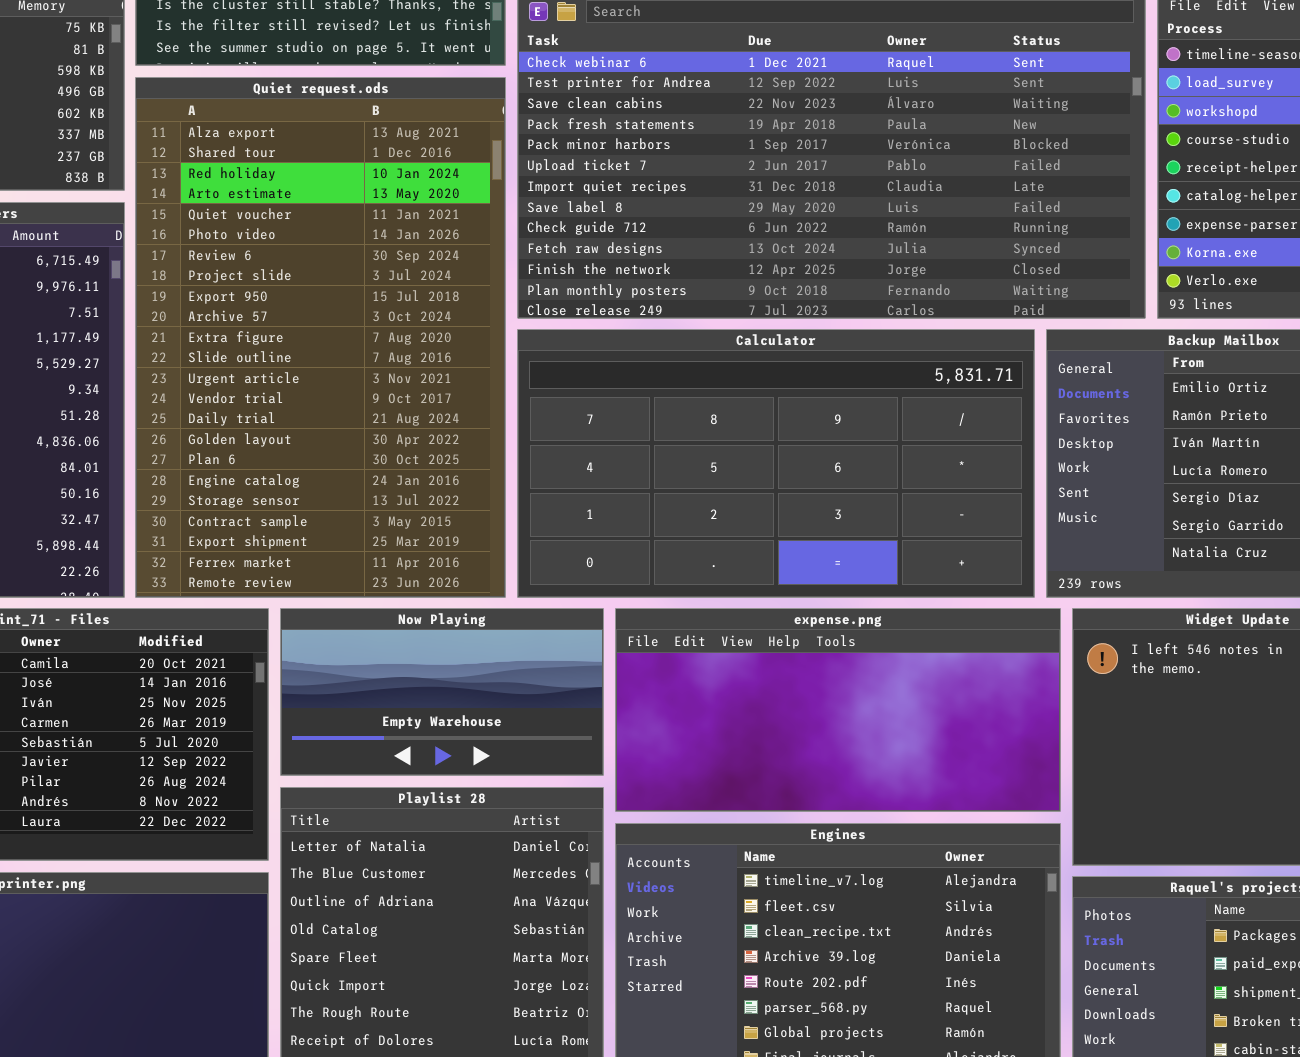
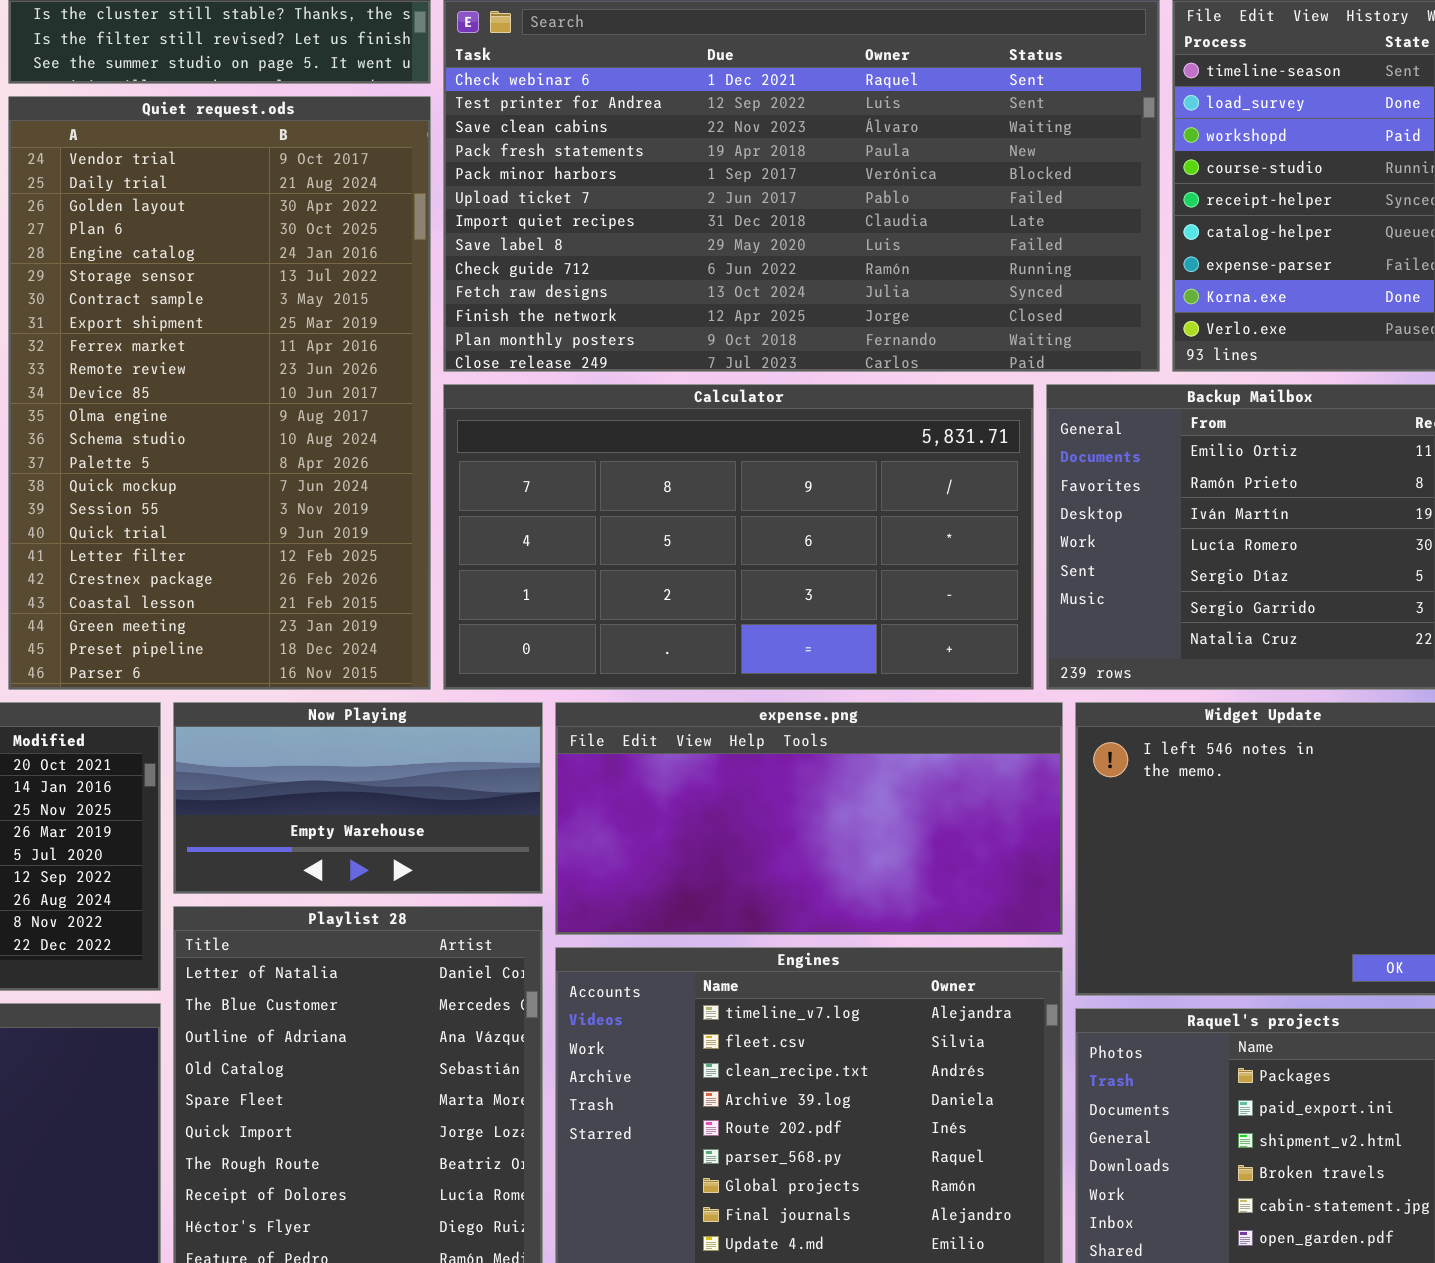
Quiet request.ods: [135,77,506,598] -> [8,96,431,690], scrolled down 13 rows

